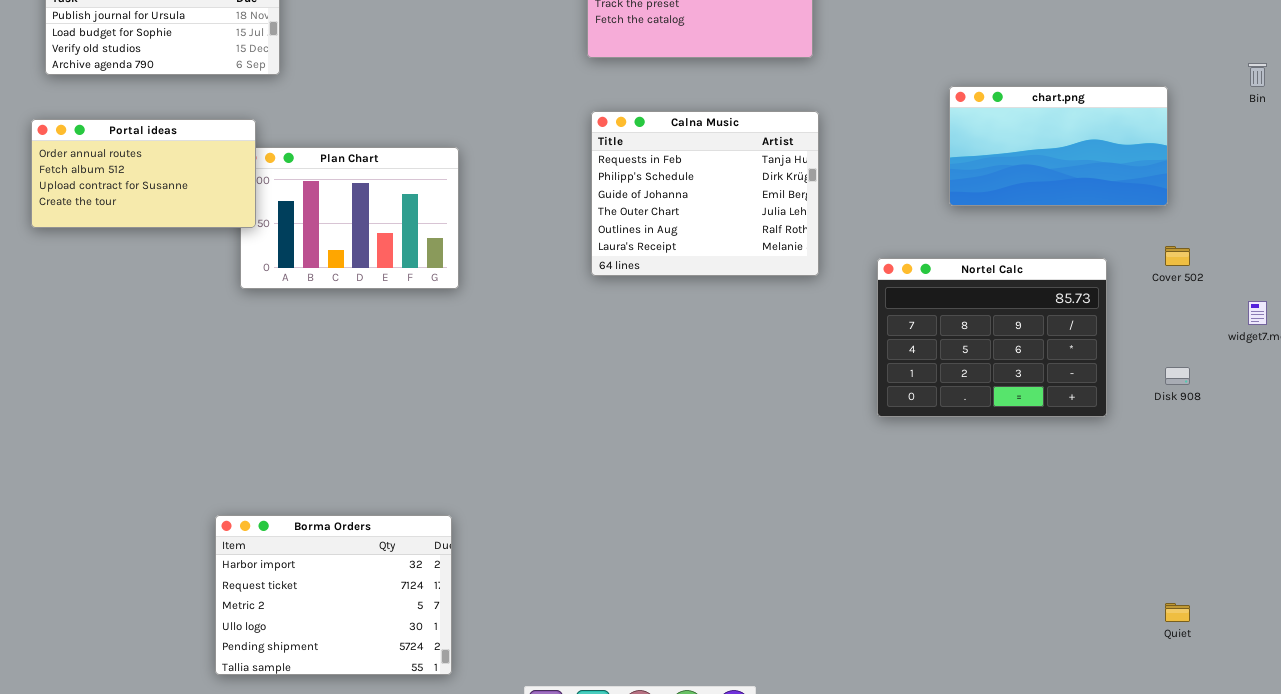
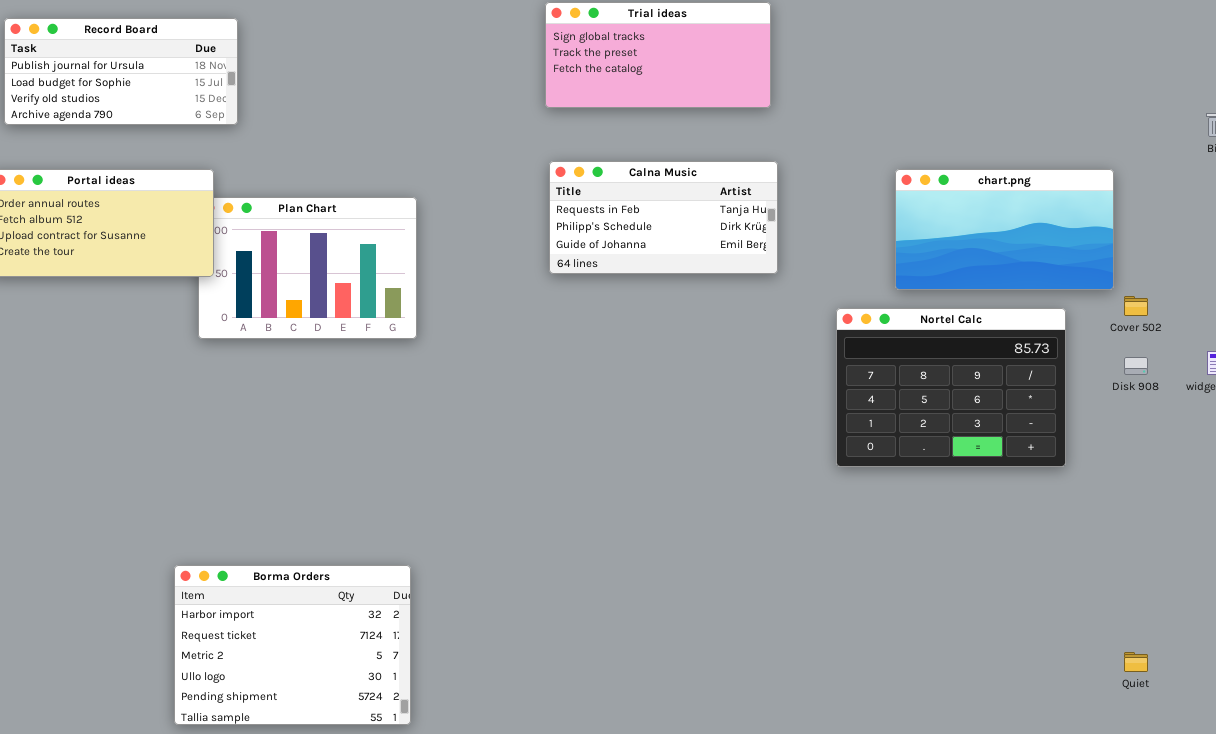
chart.png: [949,86,1168,206] -> [895,169,1114,290], moved
Calna Music: [591,111,819,276] -> [549,161,778,274], resized
Disk 908: [1165,367,1190,385] -> [1124,357,1148,375], moved

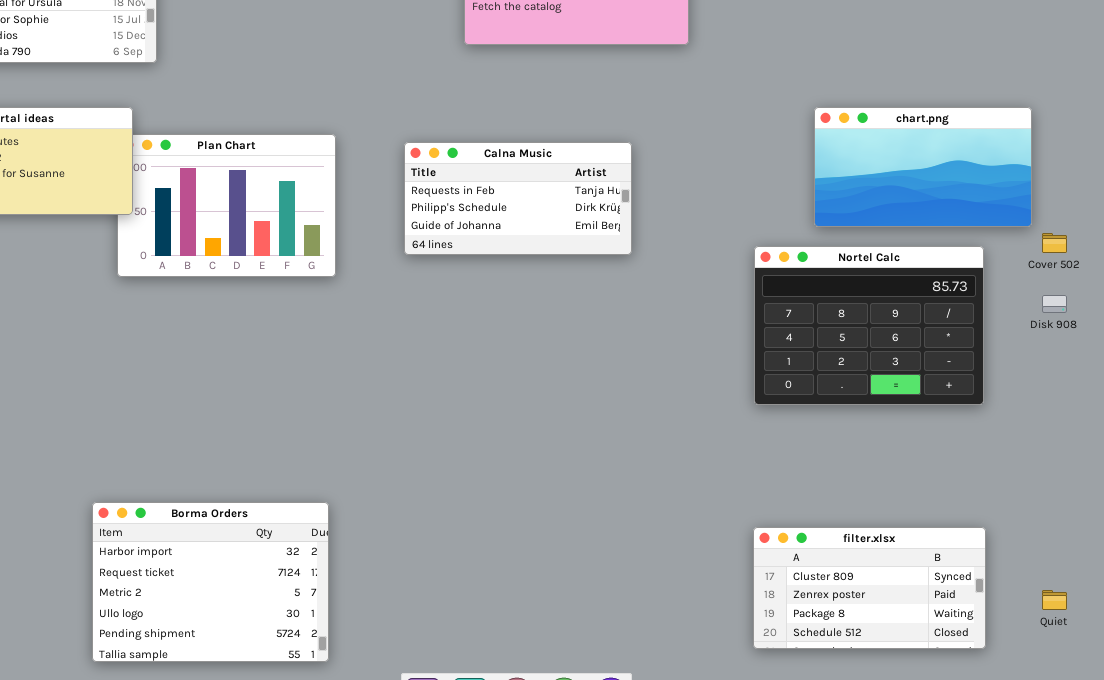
Calna Music: [549,161,778,274] -> [404,142,632,255], moved
filter.xlsx: none -> [753,527,986,649], opened

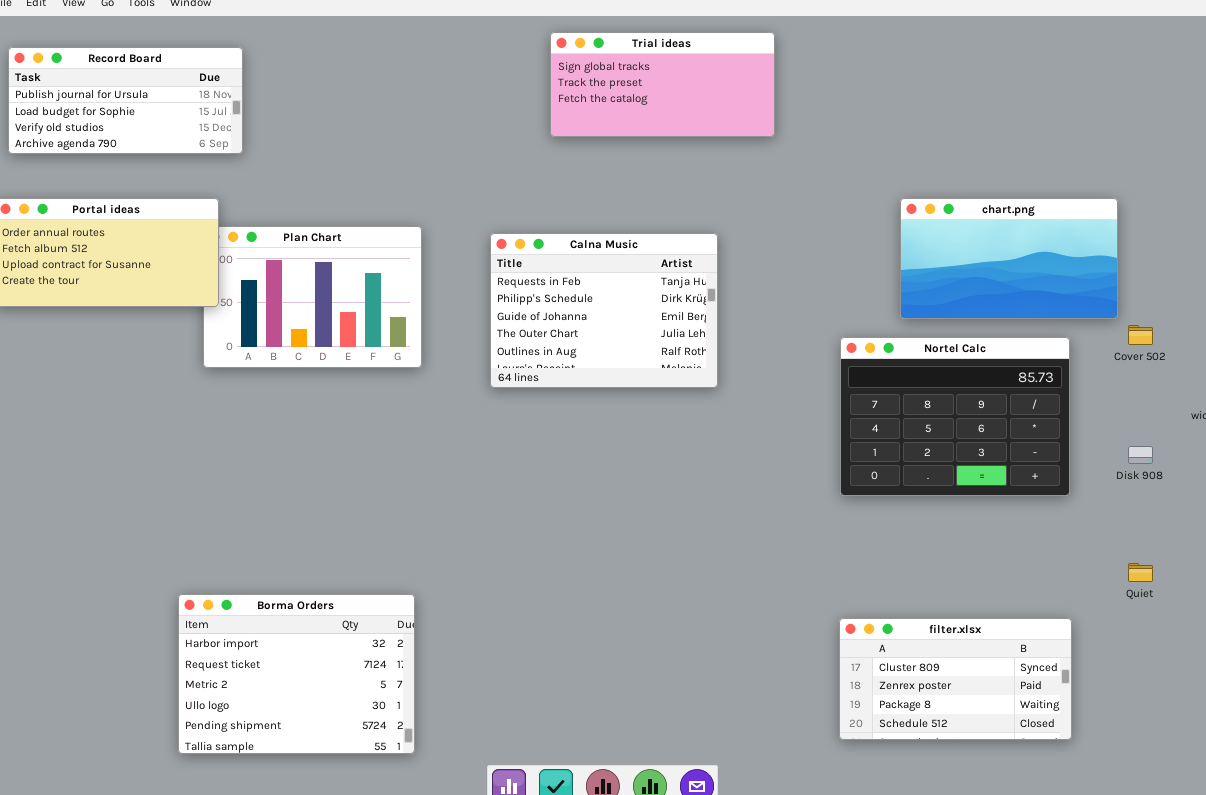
Calna Music: [404,142,632,255] -> [490,233,718,388], resized
Disk 908: [1042,295,1067,313] -> [1128,446,1153,464], moved
Quiet: [1042,590,1067,610] -> [1128,563,1153,582], moved

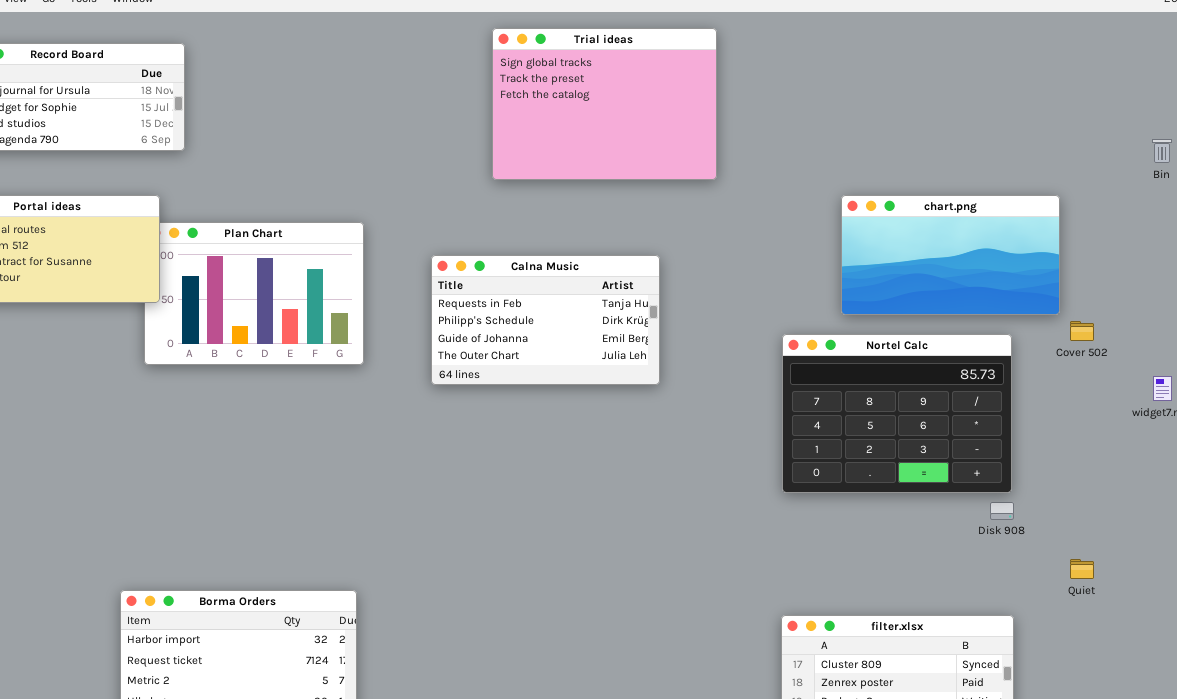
Trial ideas: [550,32,775,137] -> [492,28,717,180], resized
Calna Music: [490,233,718,388] -> [431,255,660,385], resized
Disk 908: [1128,446,1153,464] -> [990,502,1014,520], moved

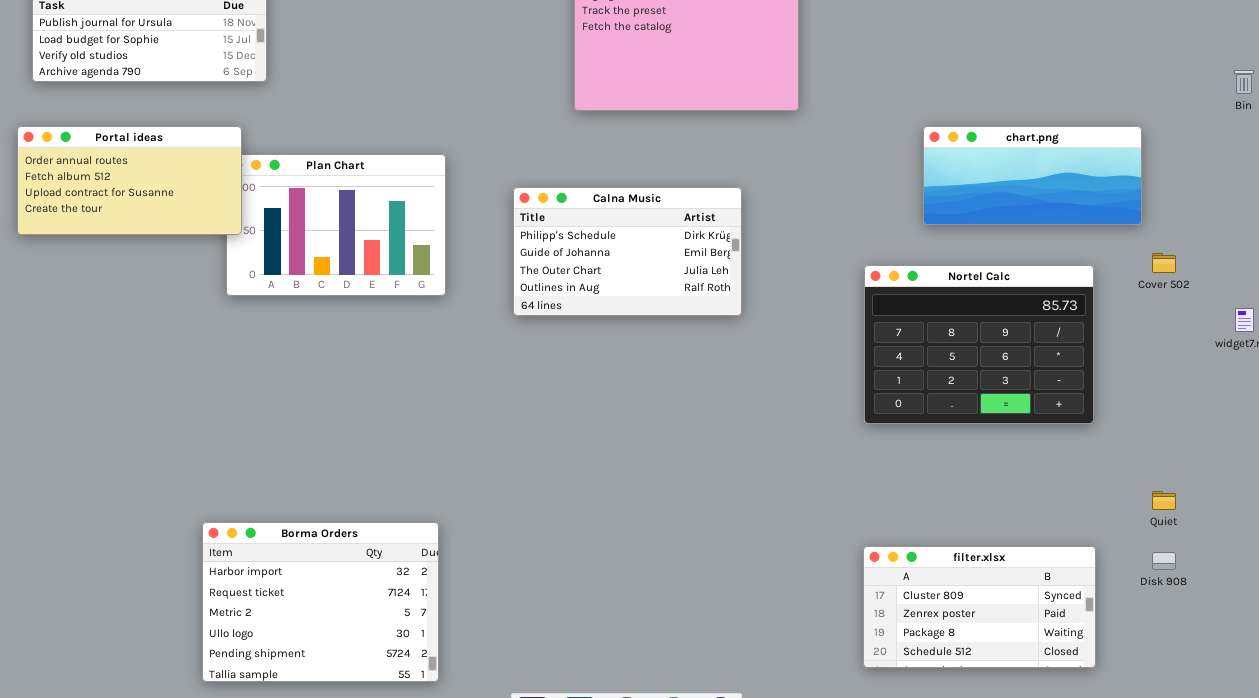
chart.png: [841,195,1060,315] -> [923,126,1142,225], resized
Calna Music: [431,255,660,385] -> [513,187,742,316], scrolled down 1 row
Disk 908: [990,502,1014,520] -> [1152,552,1176,570], moved

